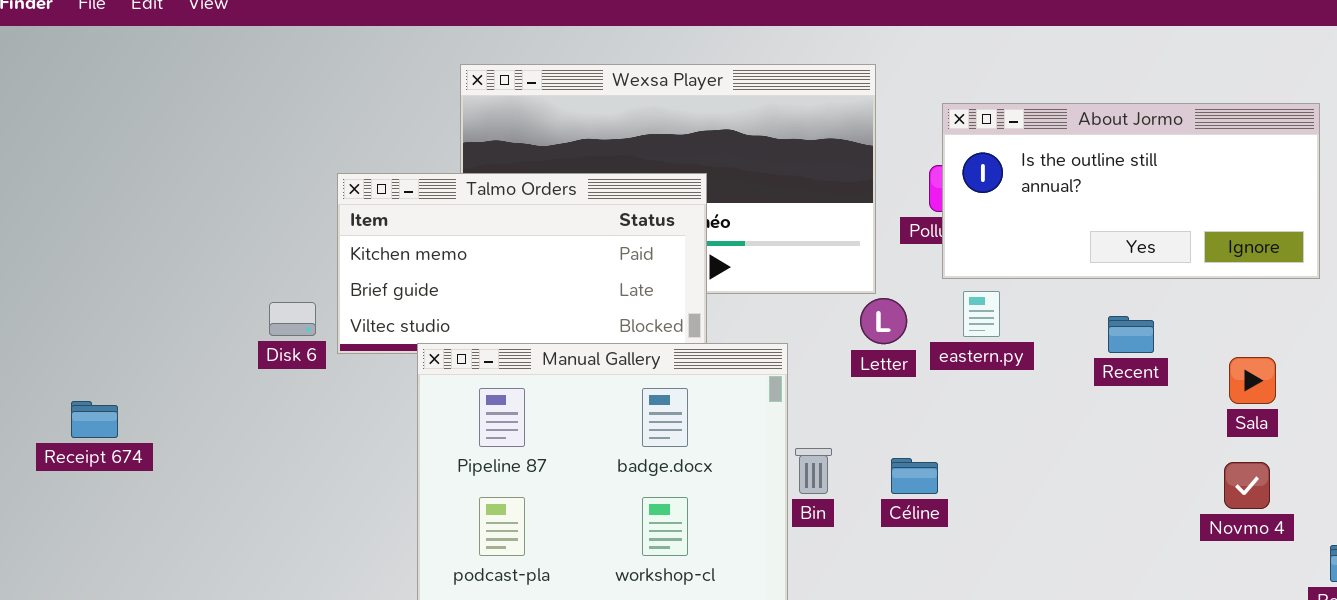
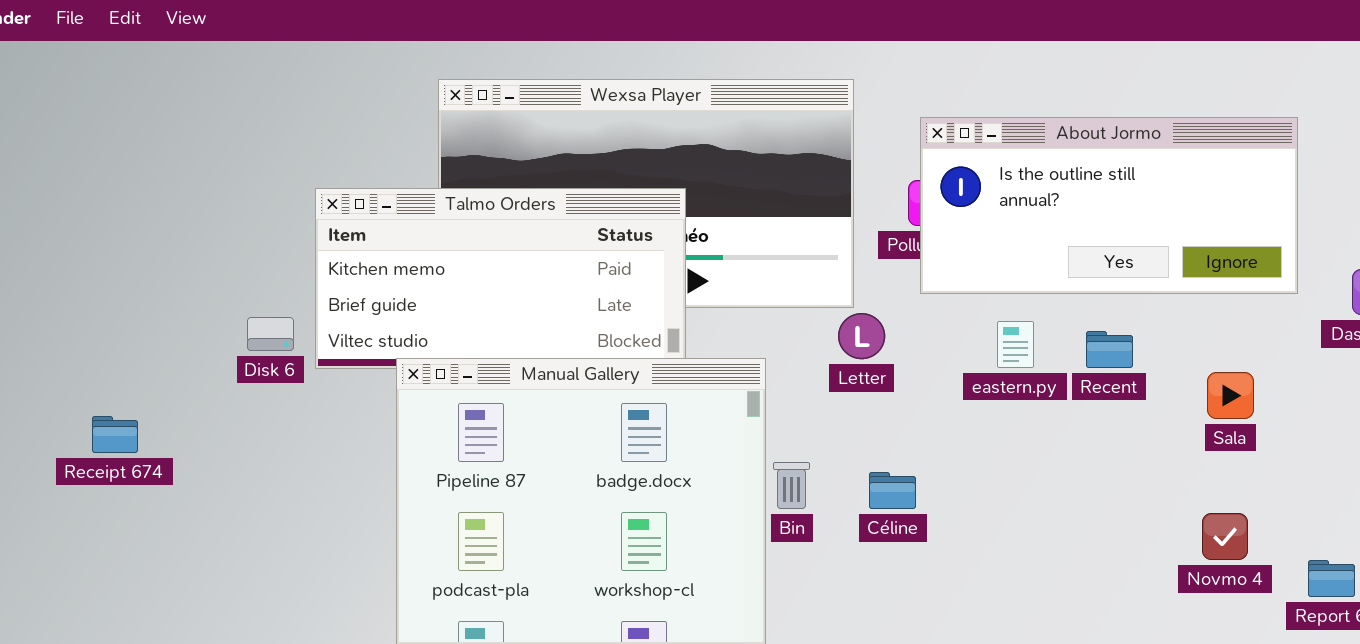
eastern.py: [963,291,1000,337] -> [997,321,1034,368], moved
Receipt 674: [71,401,118,438] -> [92,416,138,453], moved
Novmo 4: [1224,462,1270,509] -> [1202,513,1248,560], moved

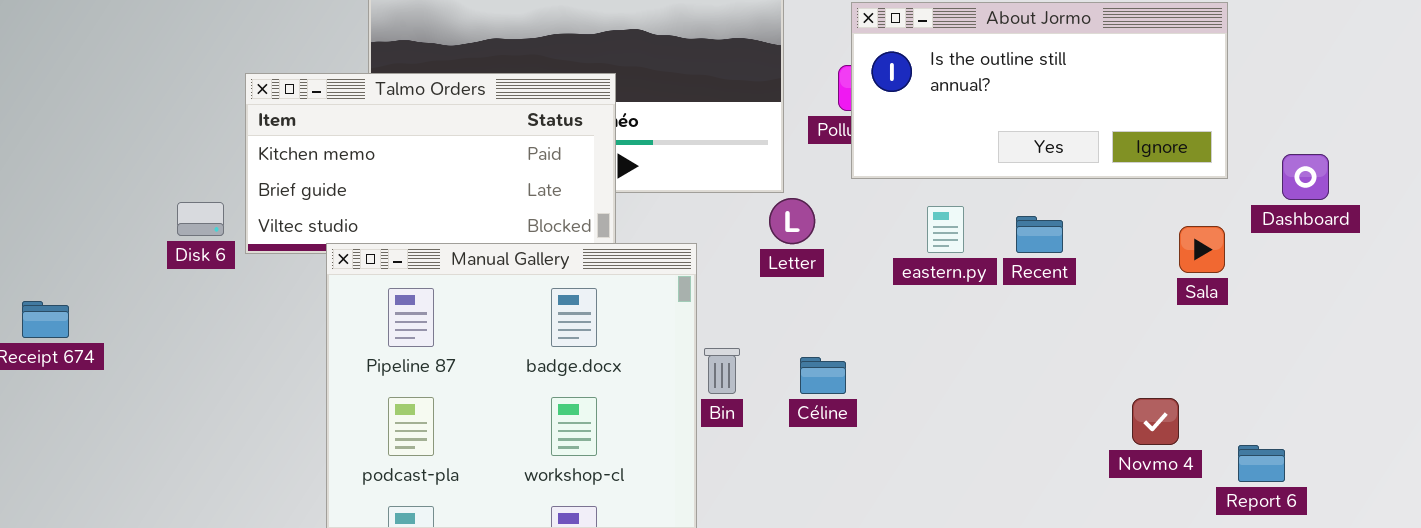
Sala: [1207,372,1254,419] -> [1179,226,1225,273], moved

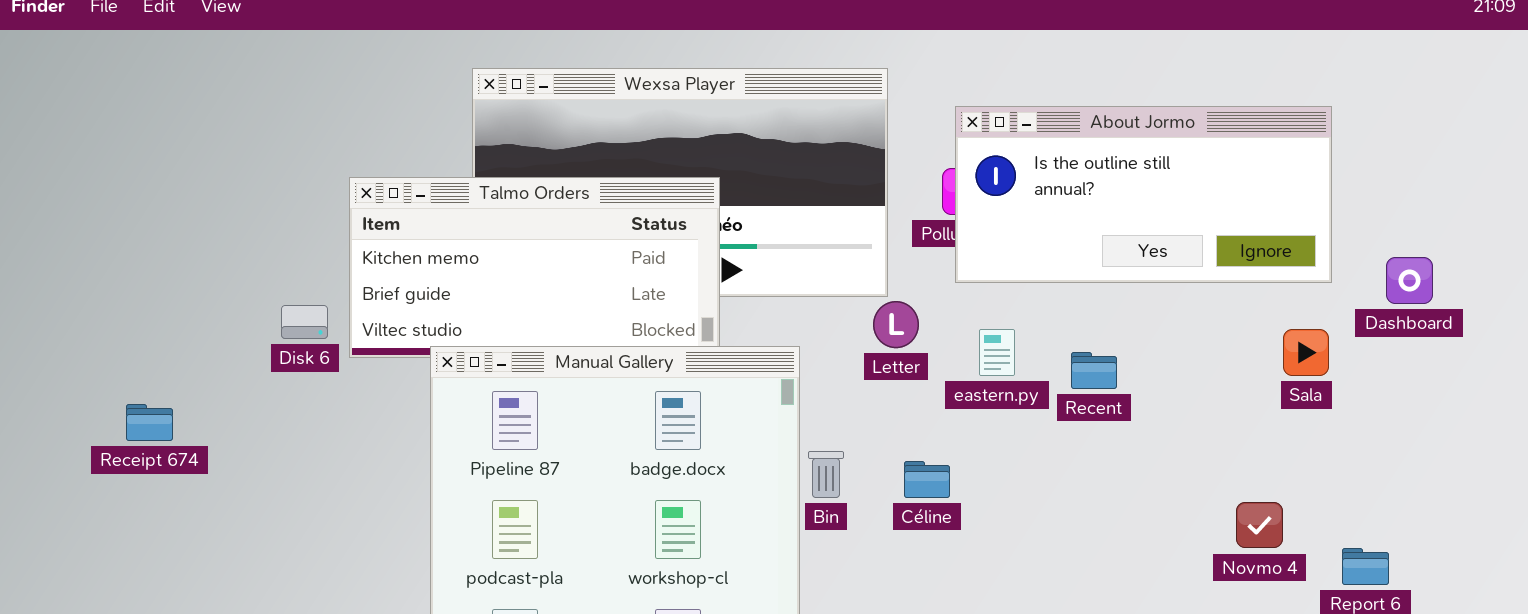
eastern.py: [927,206,964,253] -> [979,329,1015,376], moved
Recent: [1016,216,1063,253] -> [1071,352,1117,389], moved

